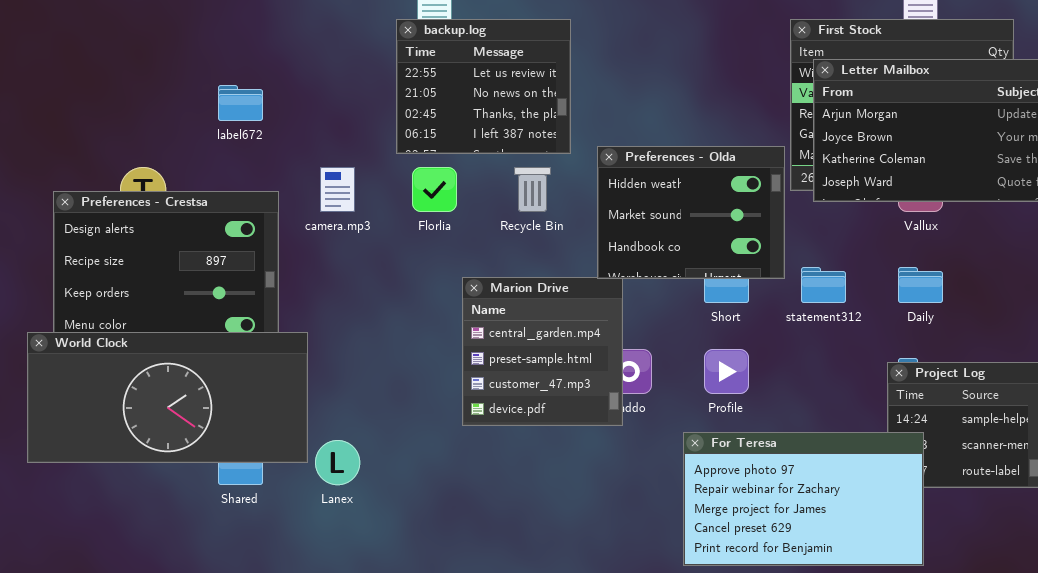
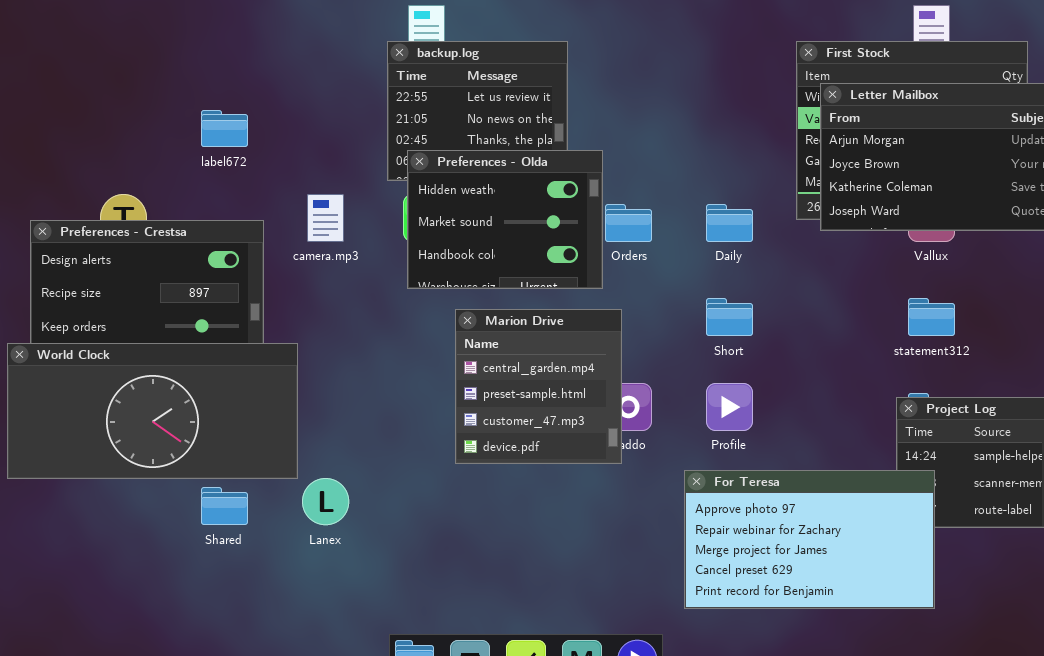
Preferences - Olda: [597,146,785,279] -> [407,150,603,289], moved
statement312: [801,267,846,303] -> [908,298,955,336], moved
Daily: [898,267,943,303] -> [706,204,753,242], moved
World Clock: [27,332,308,463] -> [7,343,298,479], moved

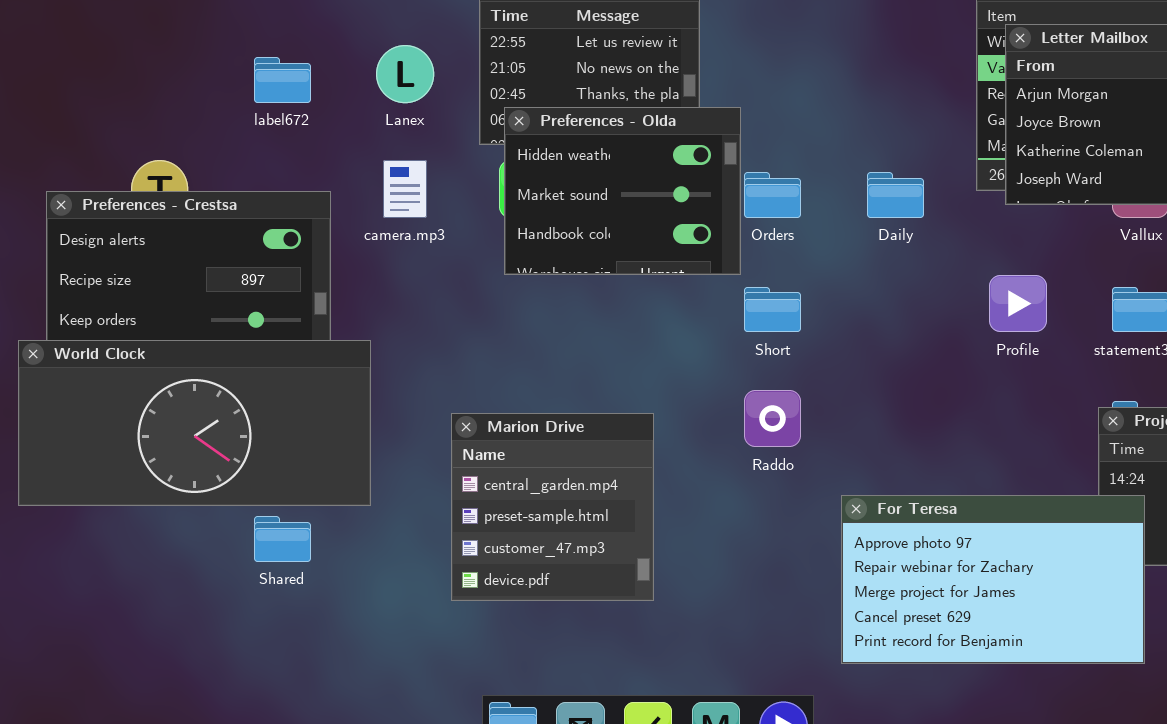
Short: [706,298,753,336] -> [744,287,801,332], moved
Marion Drive: [455,309,622,464] -> [451,413,654,601], moved
Profile: [706,383,753,431] -> [989,275,1047,332], moved
Lanex: [302,478,349,525] -> [376,45,434,103], moved

